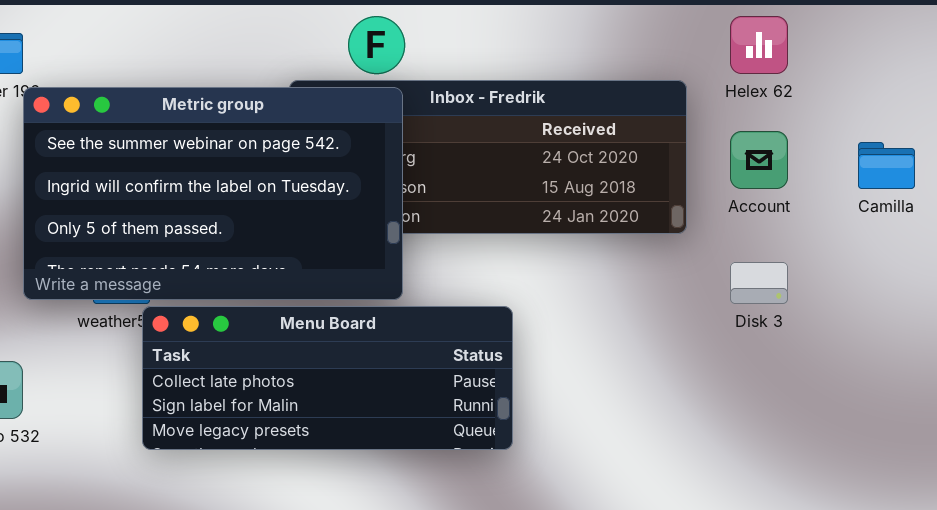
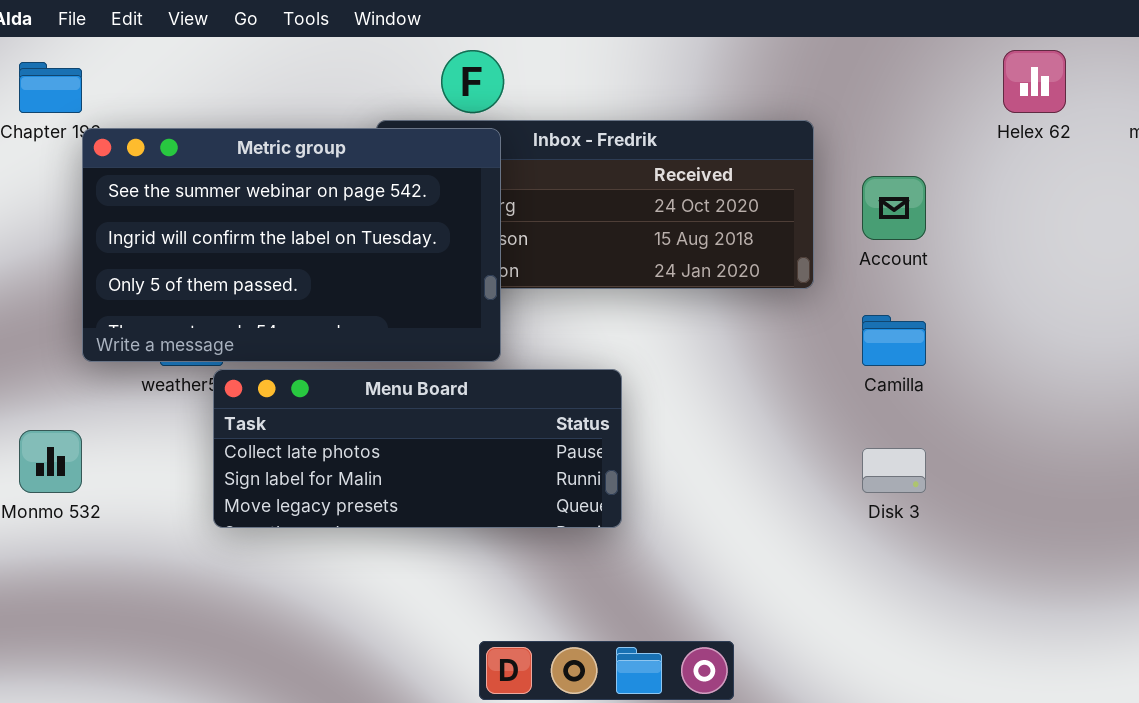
Helex 62: [730,16,788,74] -> [1003,50,1066,113], moved
Camilla: [858,142,915,189] -> [862,315,926,366], moved
Disk 3: [730,262,788,304] -> [862,448,926,493], moved

